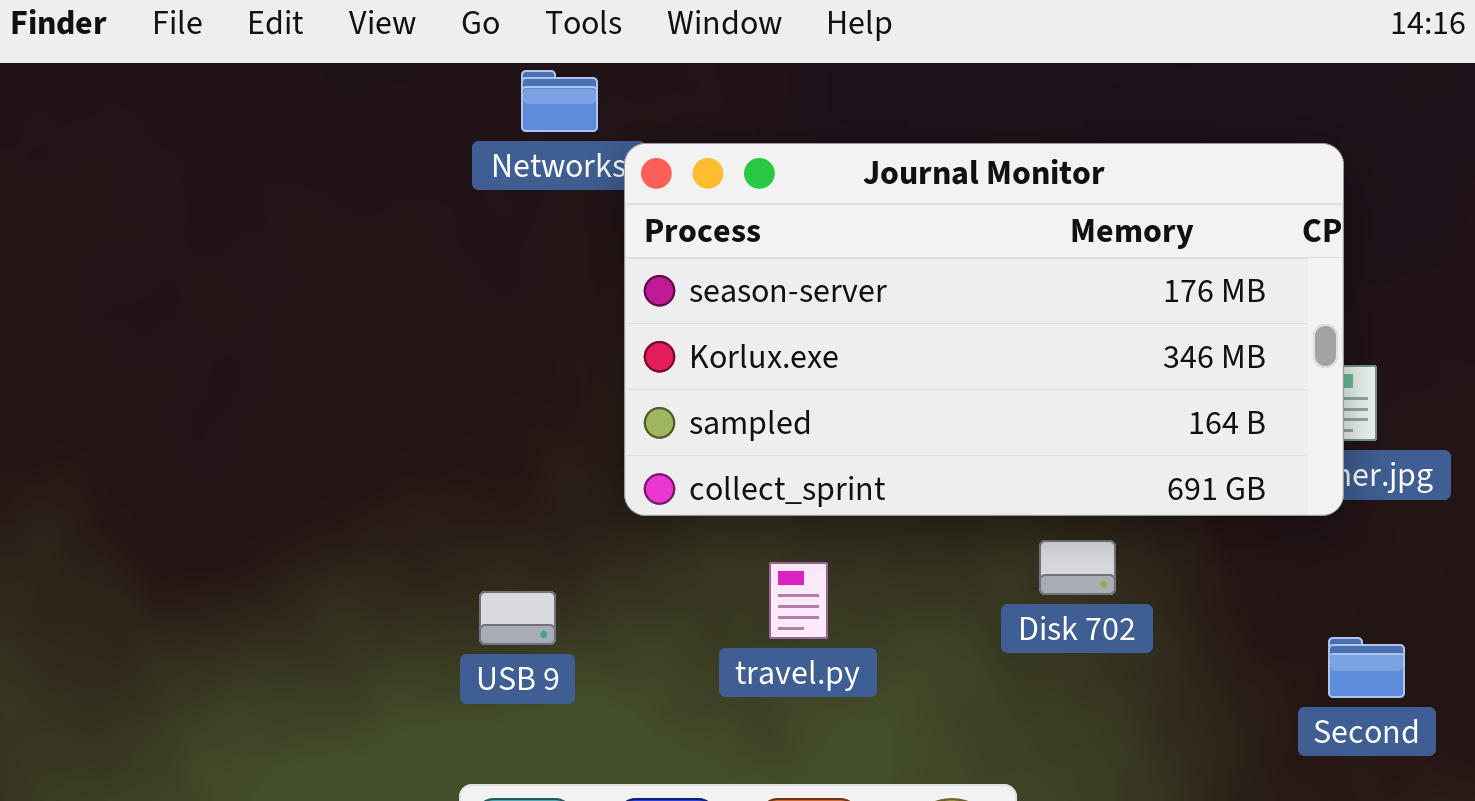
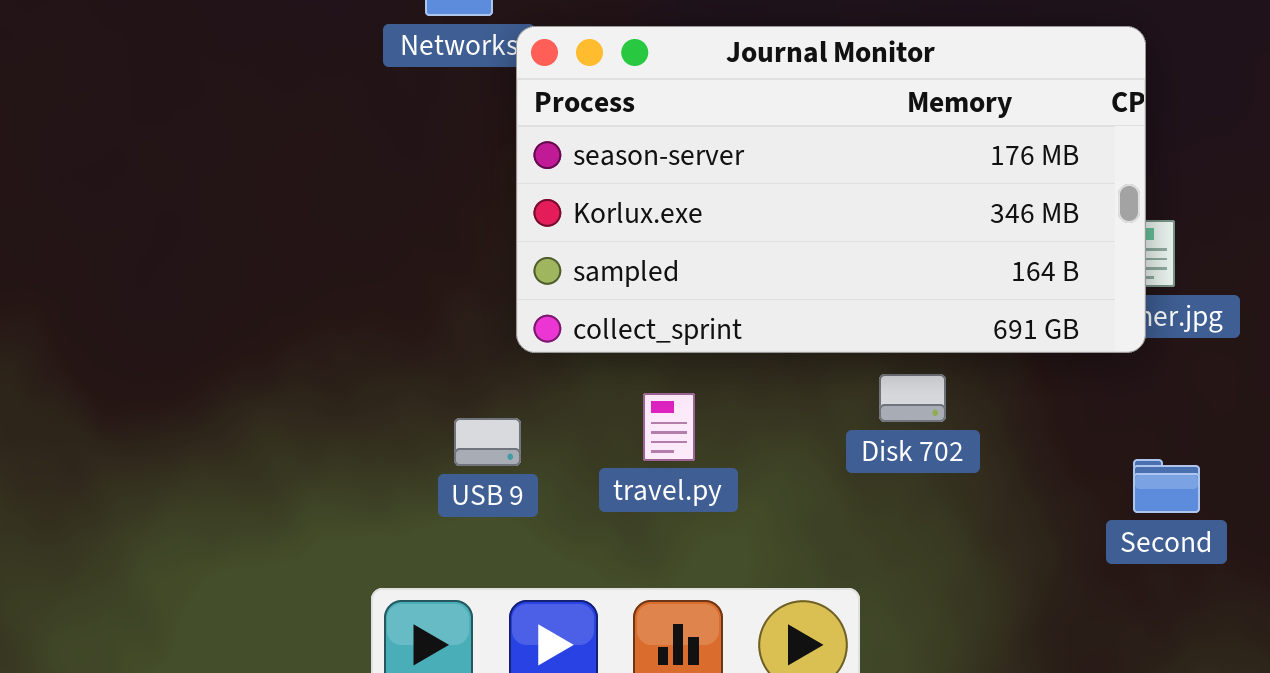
USB 9: [479,591,556,645] -> [454,418,521,466], moved

